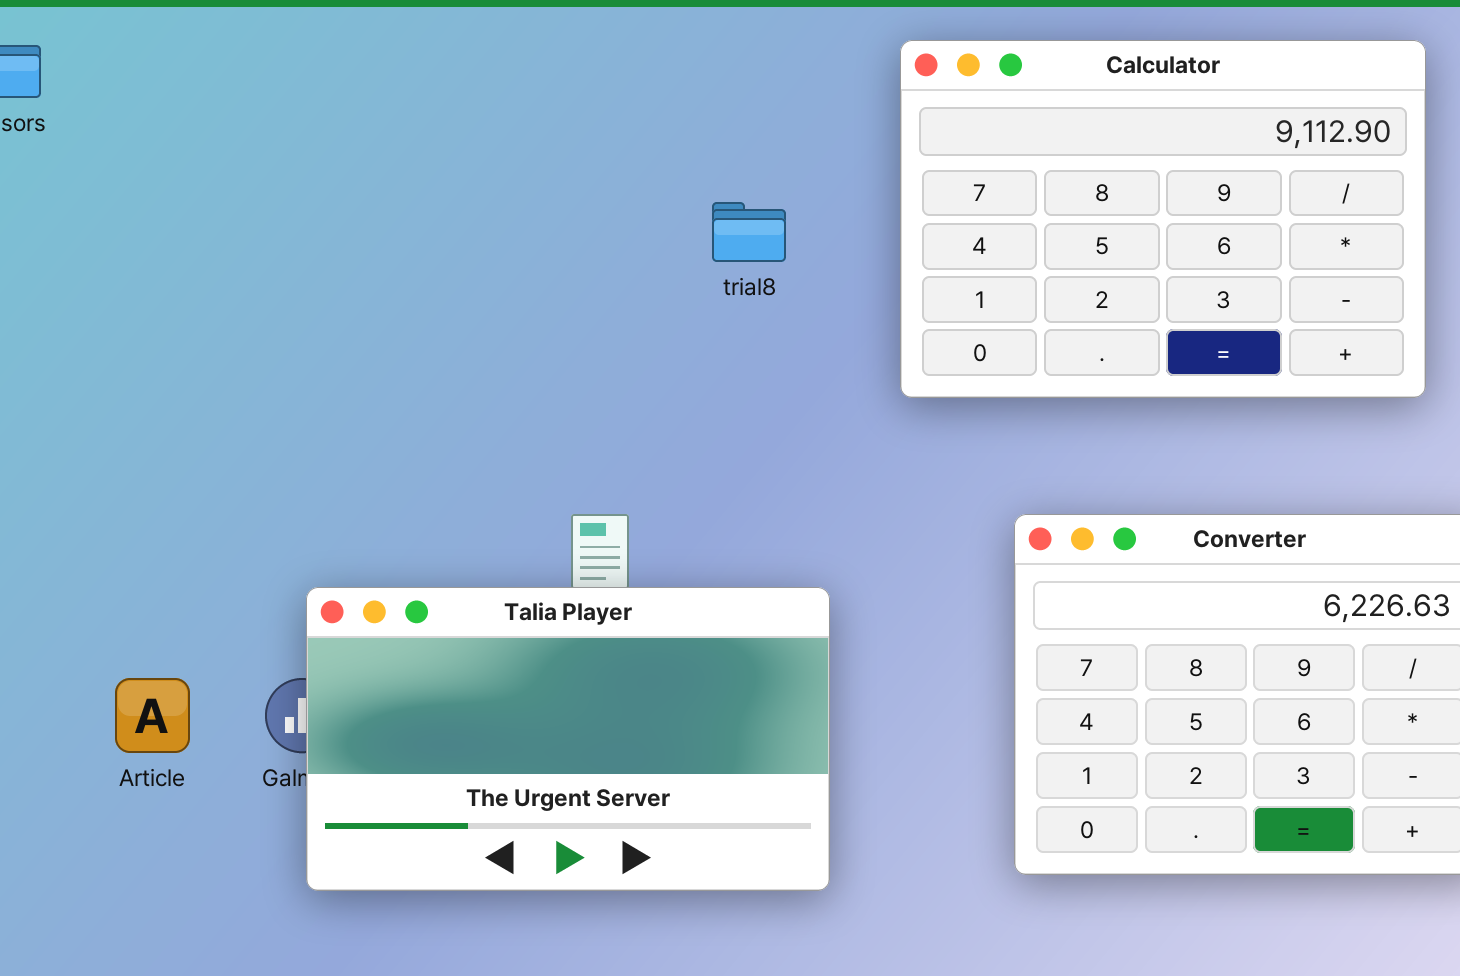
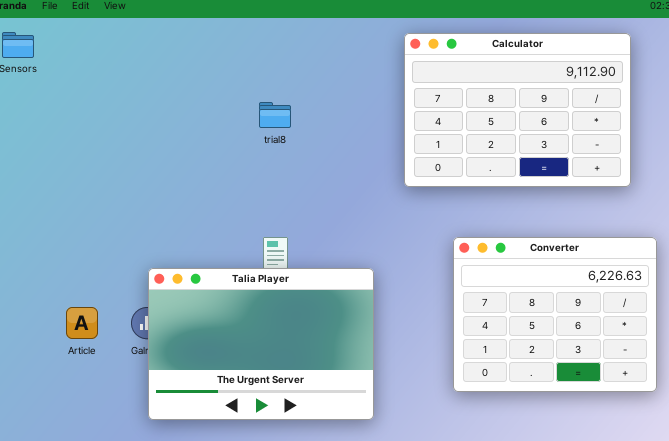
trial8: [712,202,786,262] -> [259,102,291,128], moved
Talia Player: [306,587,830,891] -> [148,268,374,420], resized

